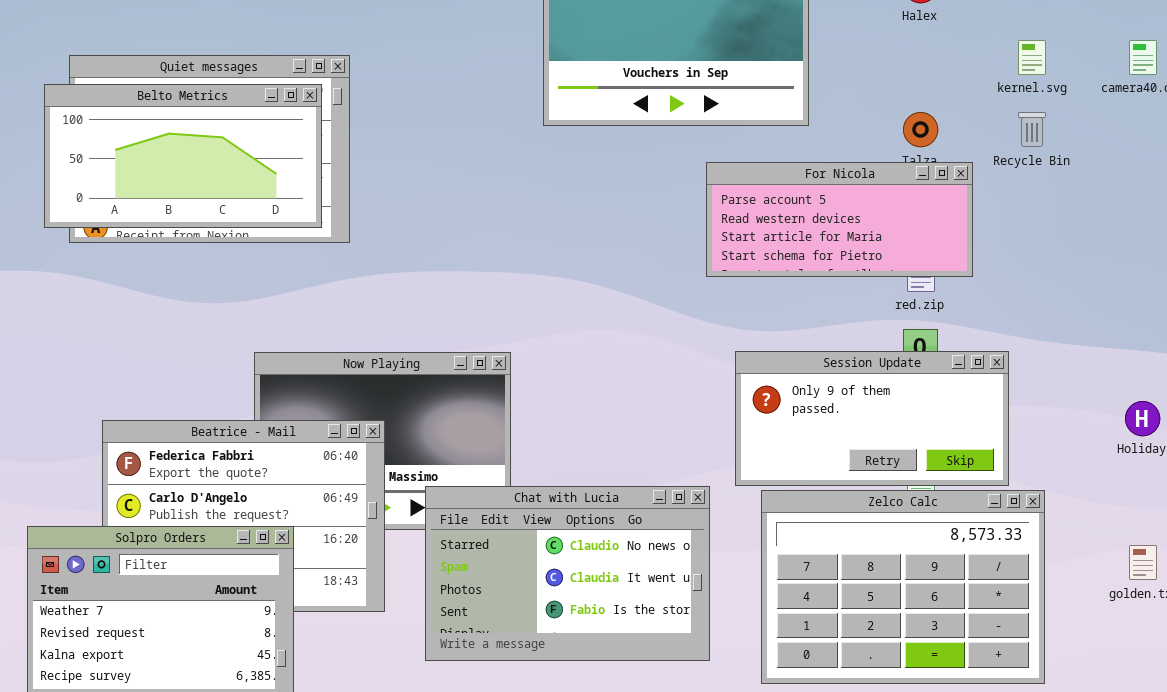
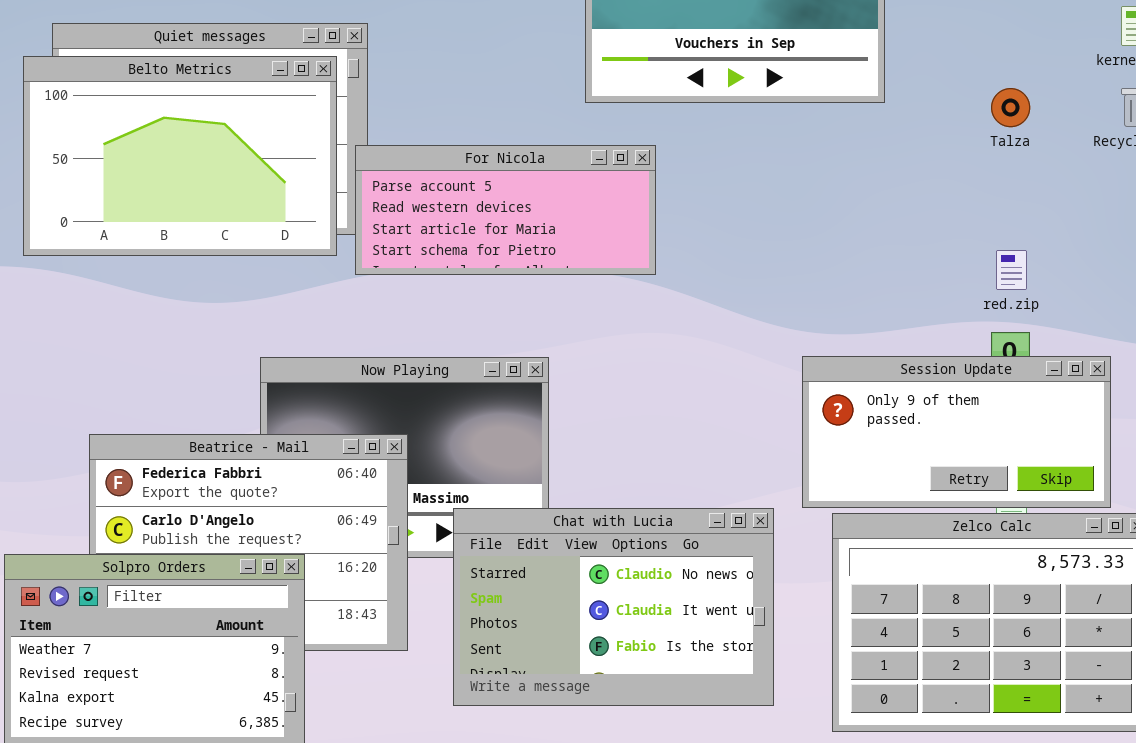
Belto Metrics: [44,84,322,228] -> [23,56,337,256], resized
For Nicola: [706,162,973,277] -> [355,145,656,275], moved

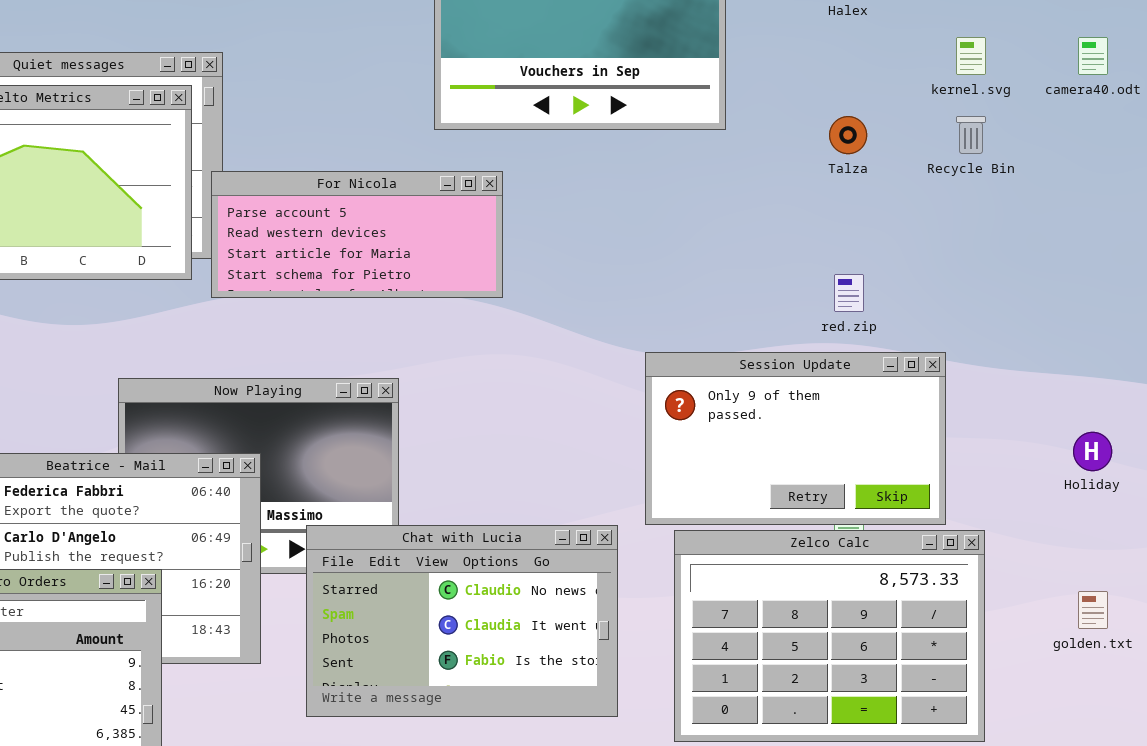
Session Update: [802,356,1111,508] -> [645,352,946,525], resized

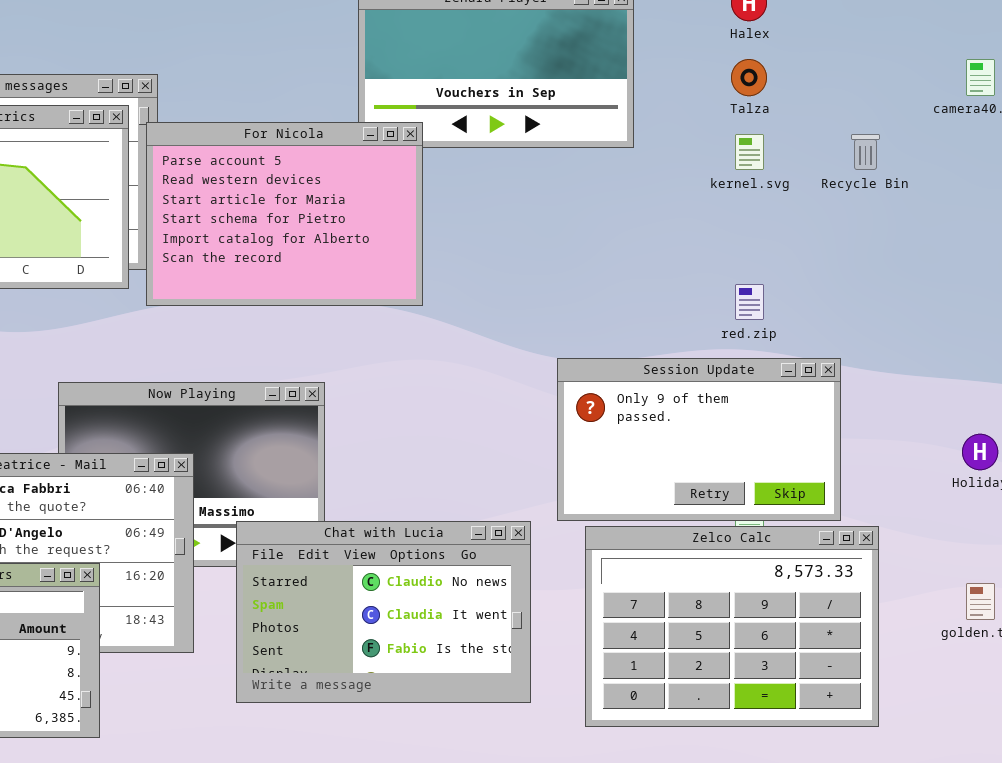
kernel.svg: [956,37,986,75] -> [735,134,764,170], moved
Talza: [829,116,867,154] -> [731,59,767,96], moved
For Nicola: [211,171,503,298] -> [146,122,423,306], resized

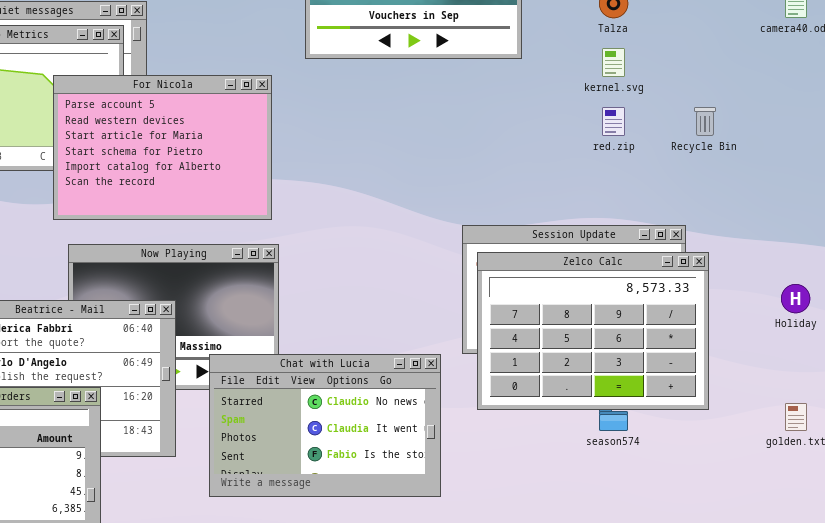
For Nicola: [146,122,423,306] -> [53,75,272,220], moved
Recycle Bin: [851,134,880,170] -> [694,107,716,136], moved
red.zip: [735,284,764,320] -> [602,107,625,136], moved
Zelco Calc: [585,526,879,727] -> [477,252,709,410], moved

